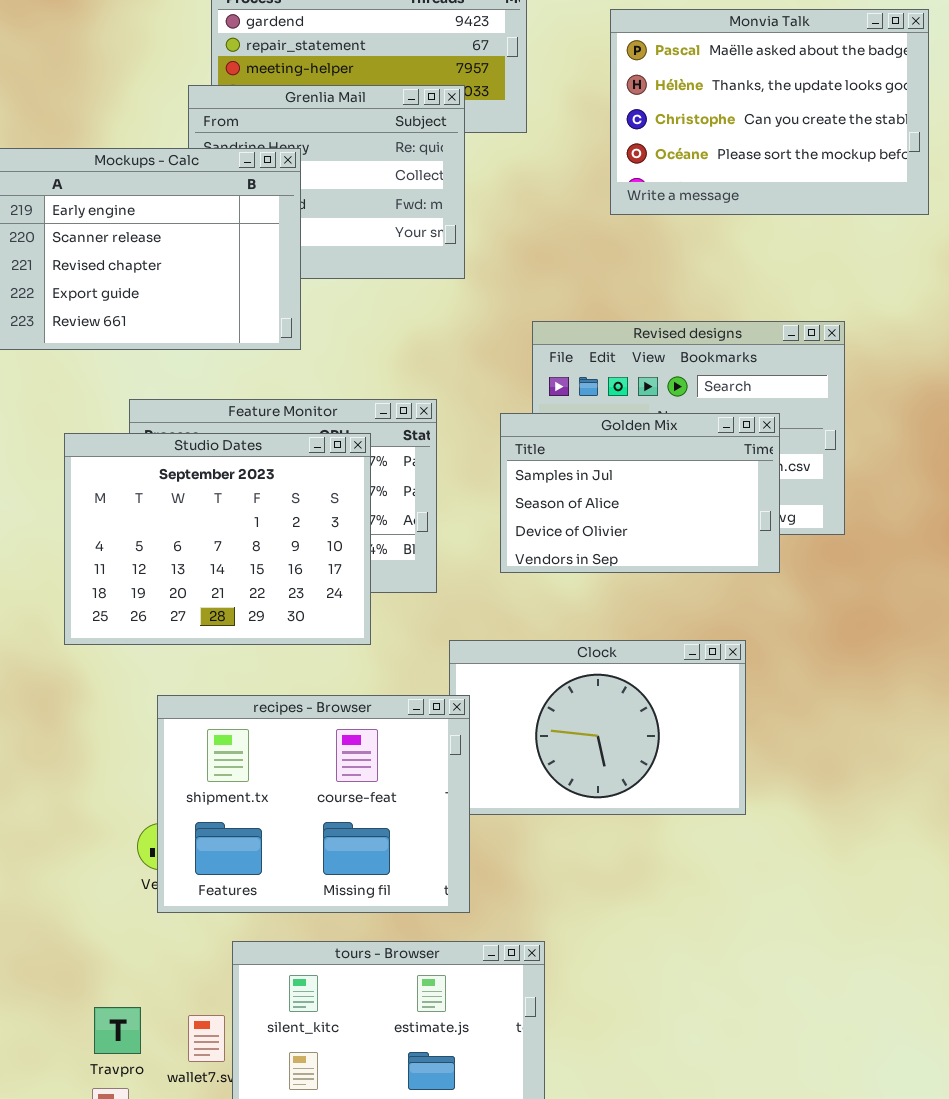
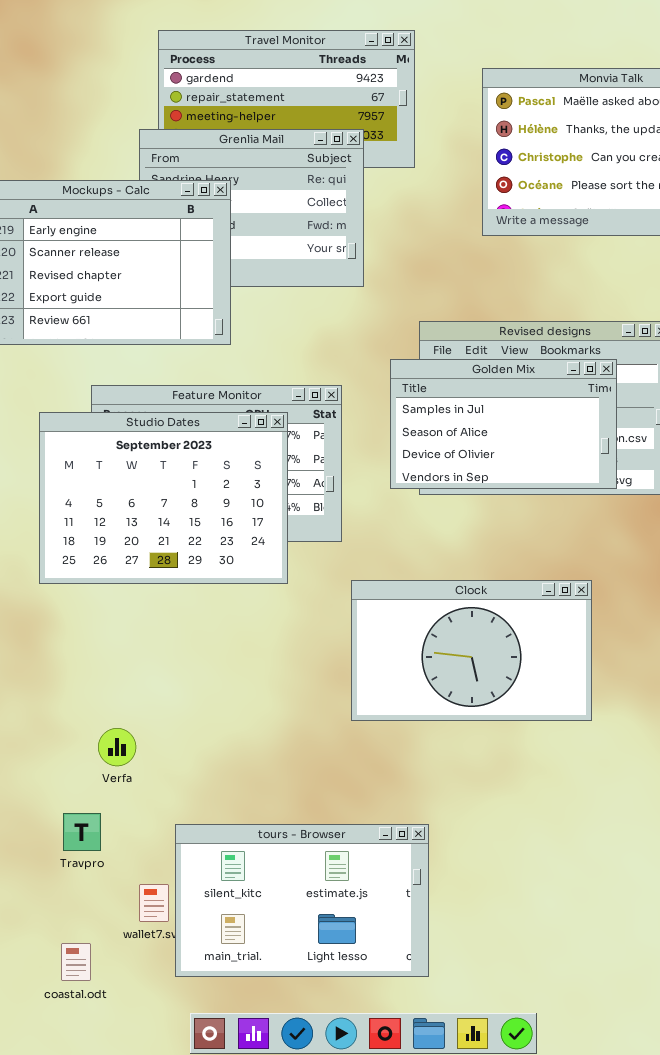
Golden Mix: [500,413,780,573] -> [390,359,617,489], moved
recipes - Browser: [157,695,470,913] -> none, closed
Travpro: [94,1007,141,1054] -> [63,813,101,851], moved

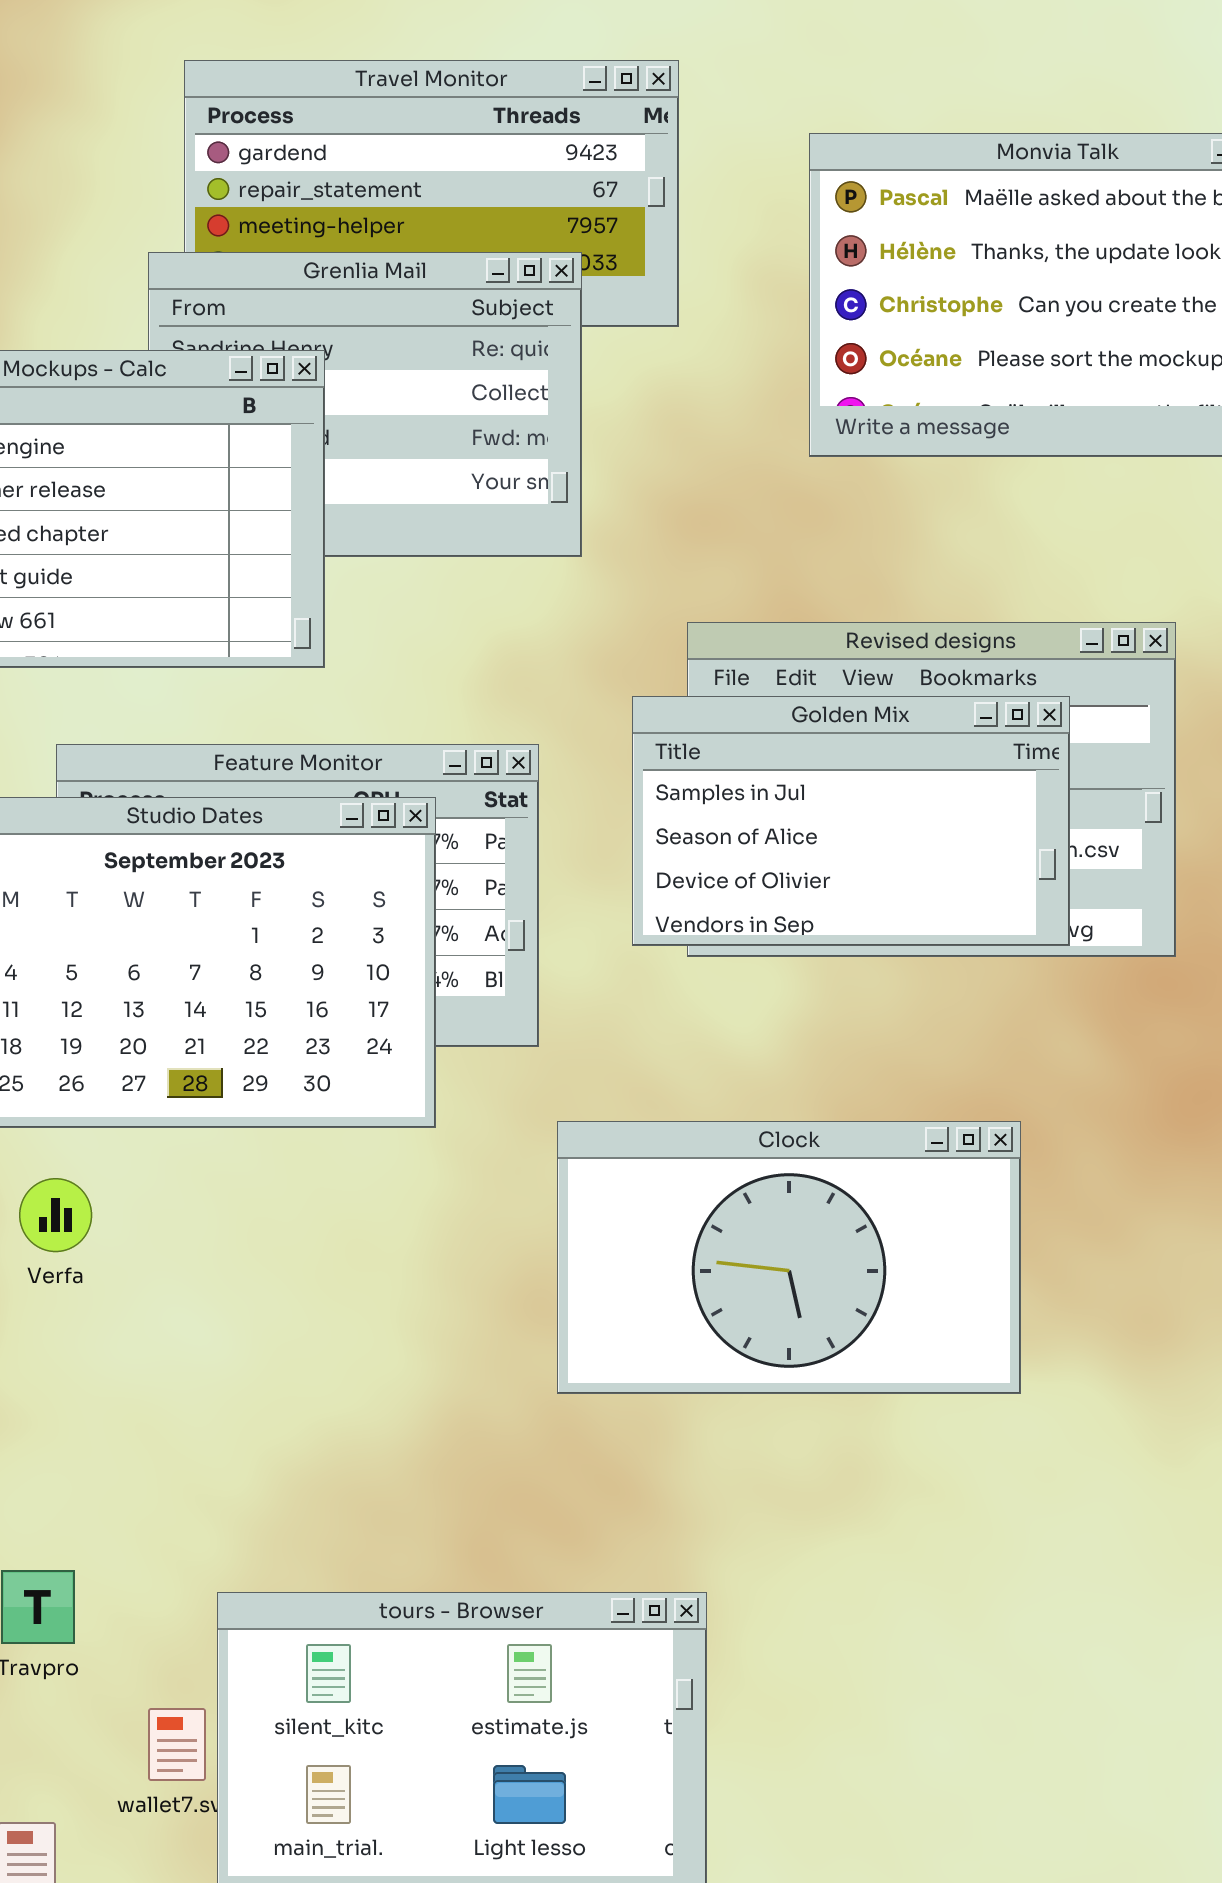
Verfa: [98,728,136,766] -> [19,1178,92,1252], moved

